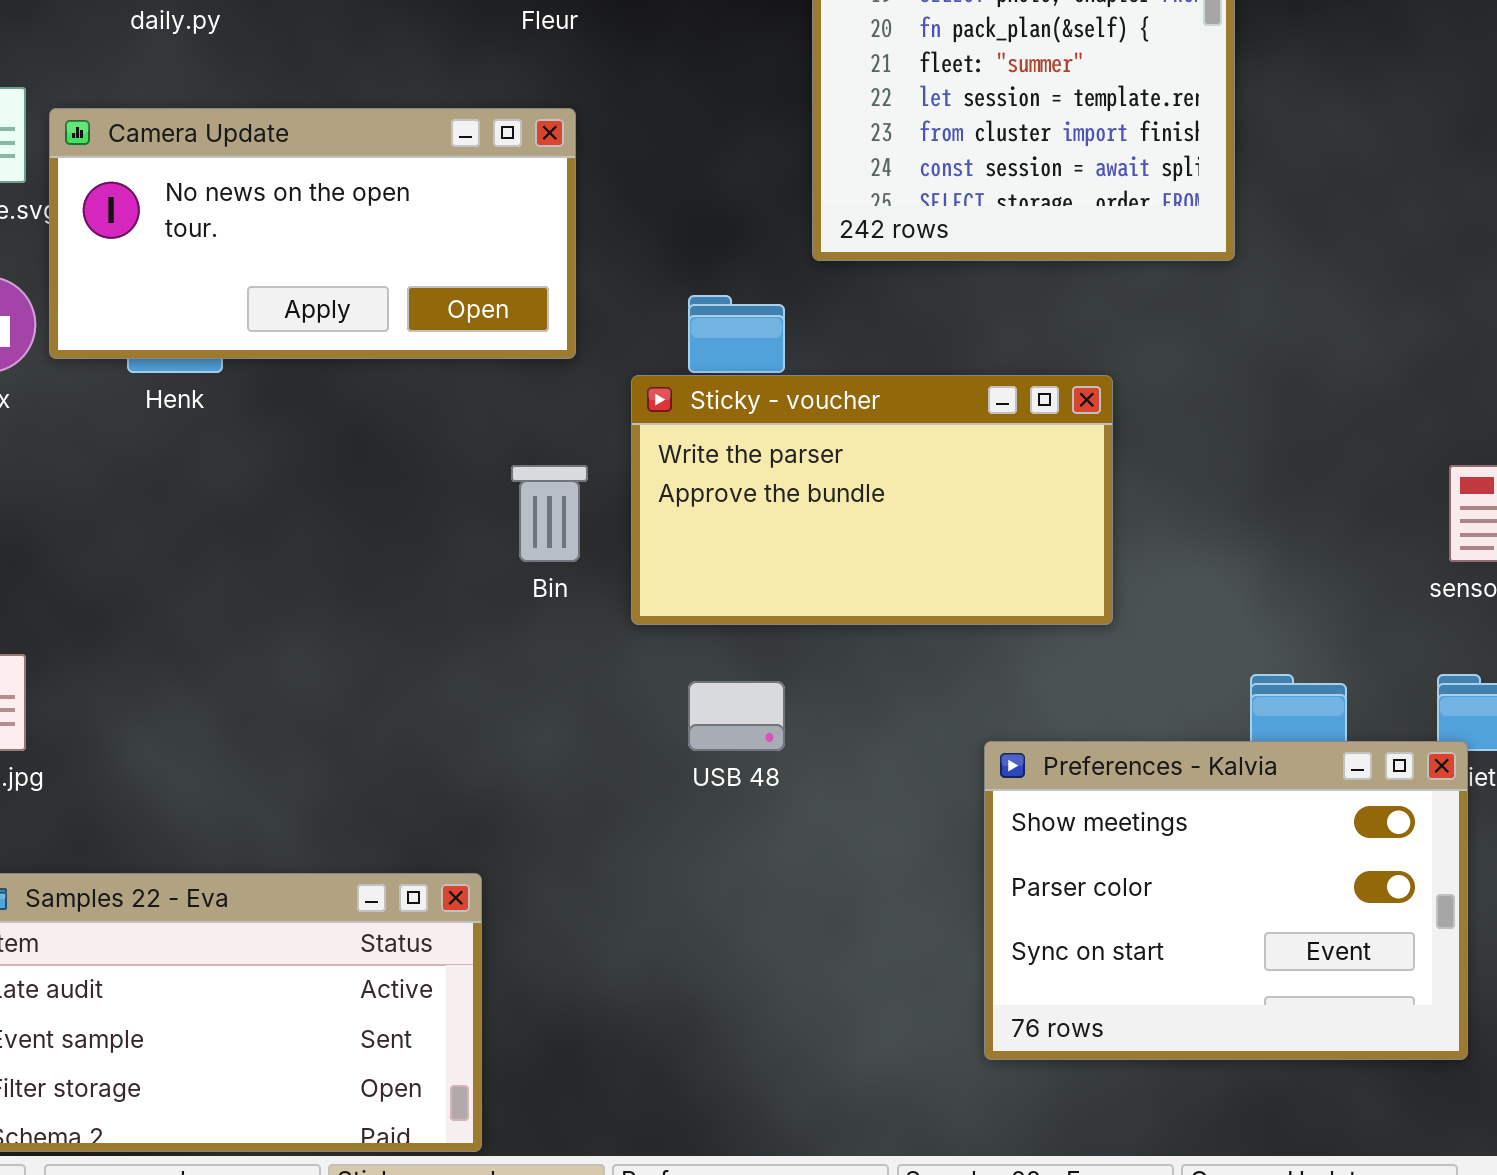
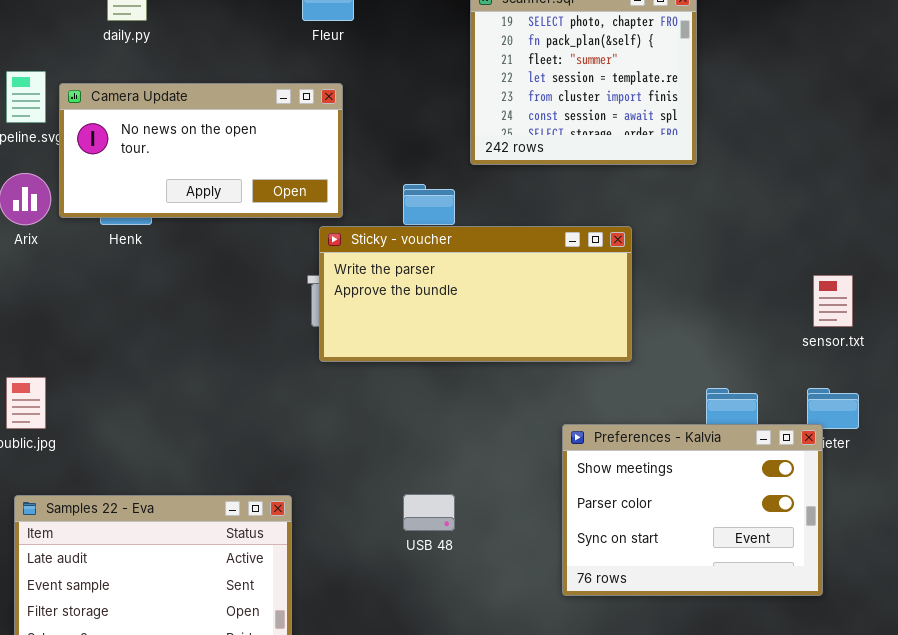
Sticky - voucher: [631,375,1113,625] -> [319,226,632,362], resized
USB 48: [688,681,785,751] -> [403,494,455,531], moved

